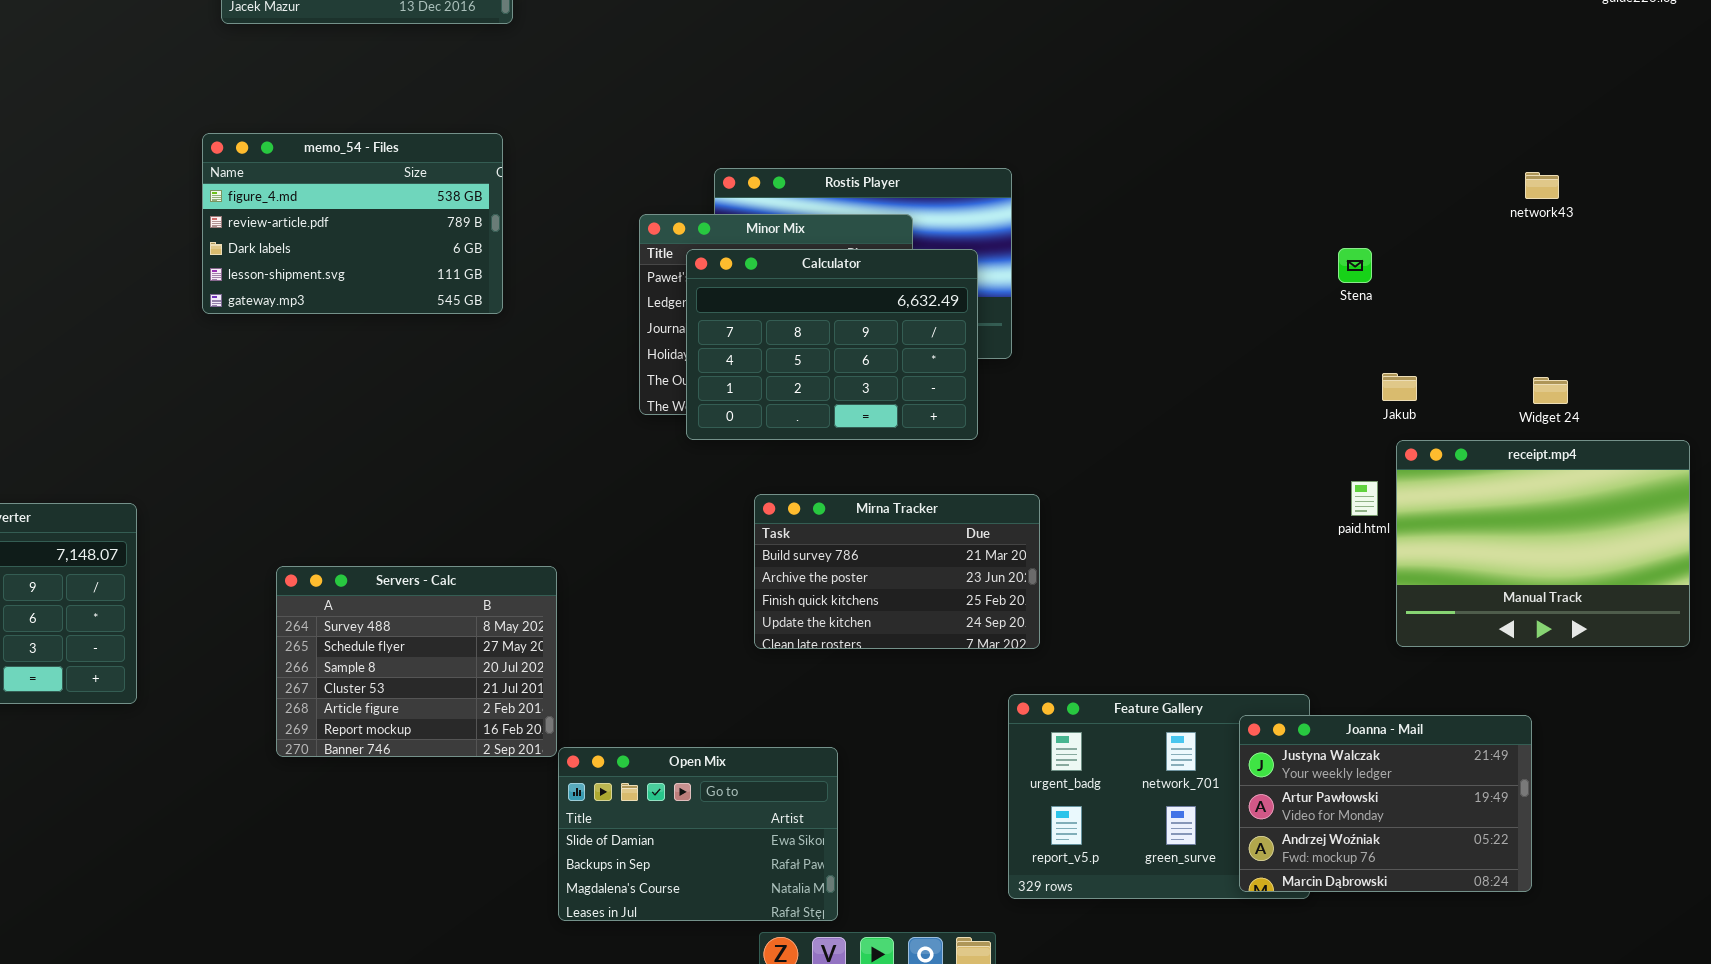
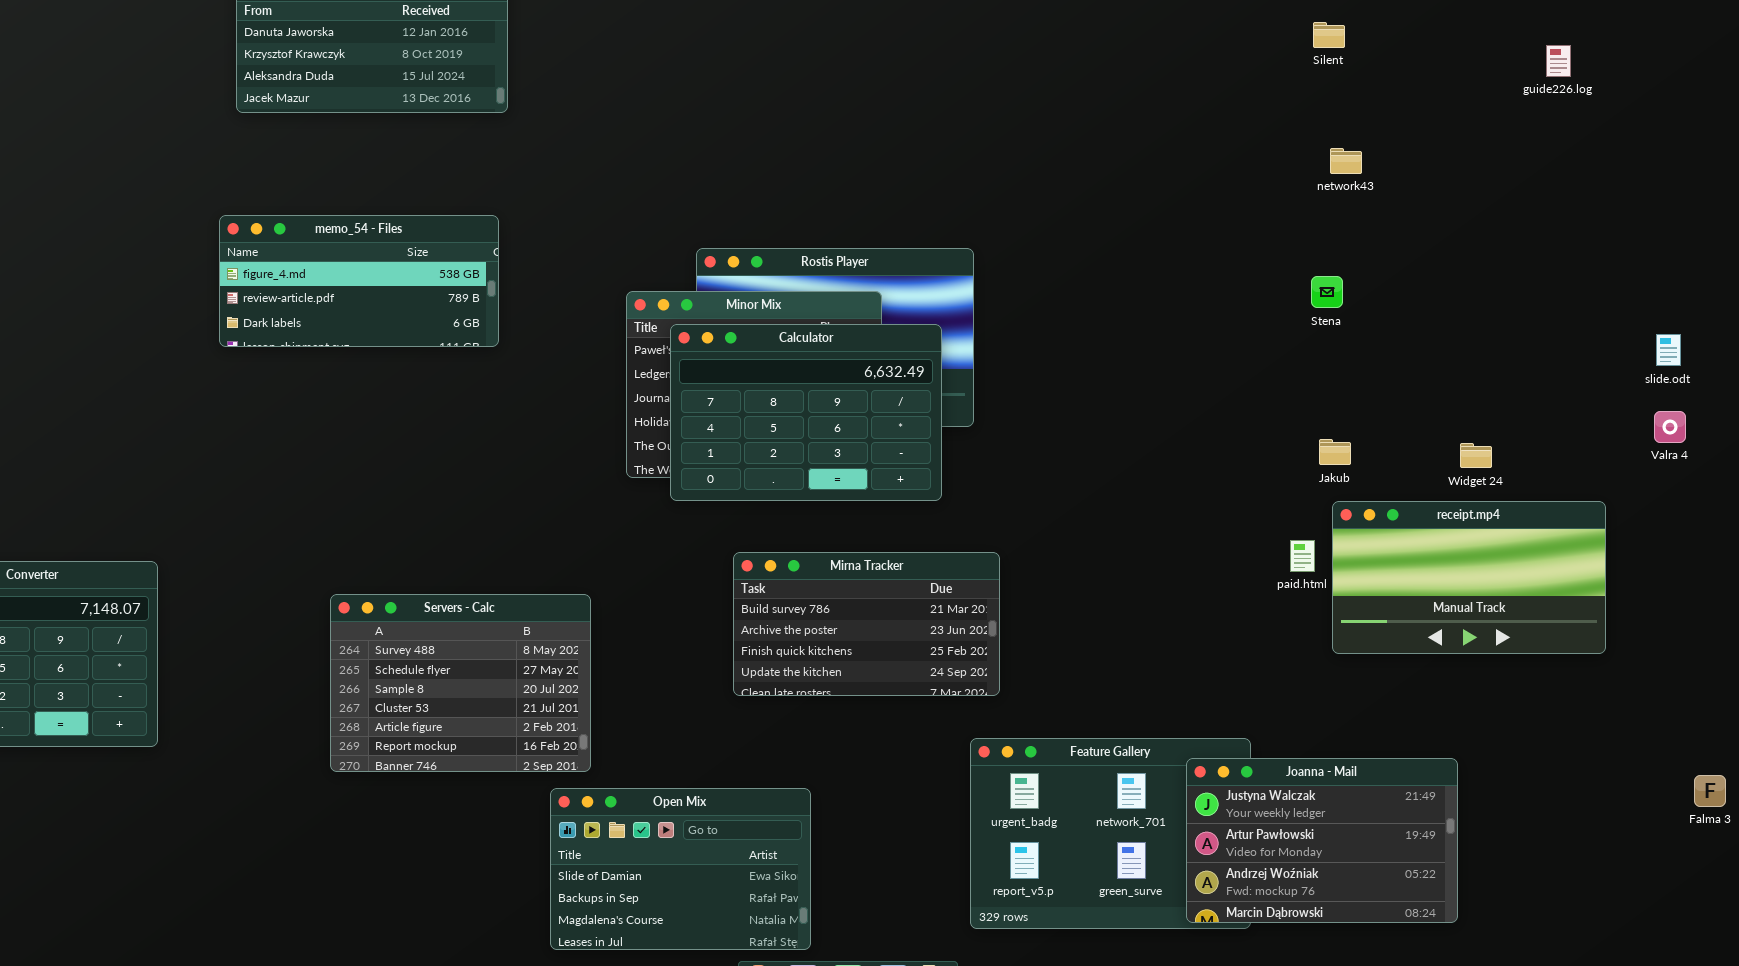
memo_54 - Files: [202,133,503,314] -> [219,215,499,347], resized
network43: [1525,172,1559,199] -> [1330,148,1362,174], moved
Stena: [1338,248,1372,283] -> [1311,276,1343,308], moved
receipt.mp4: [1396,440,1690,647] -> [1332,501,1606,654], resized
Servers - Calc: [276,566,557,757] -> [330,594,591,772], moved

